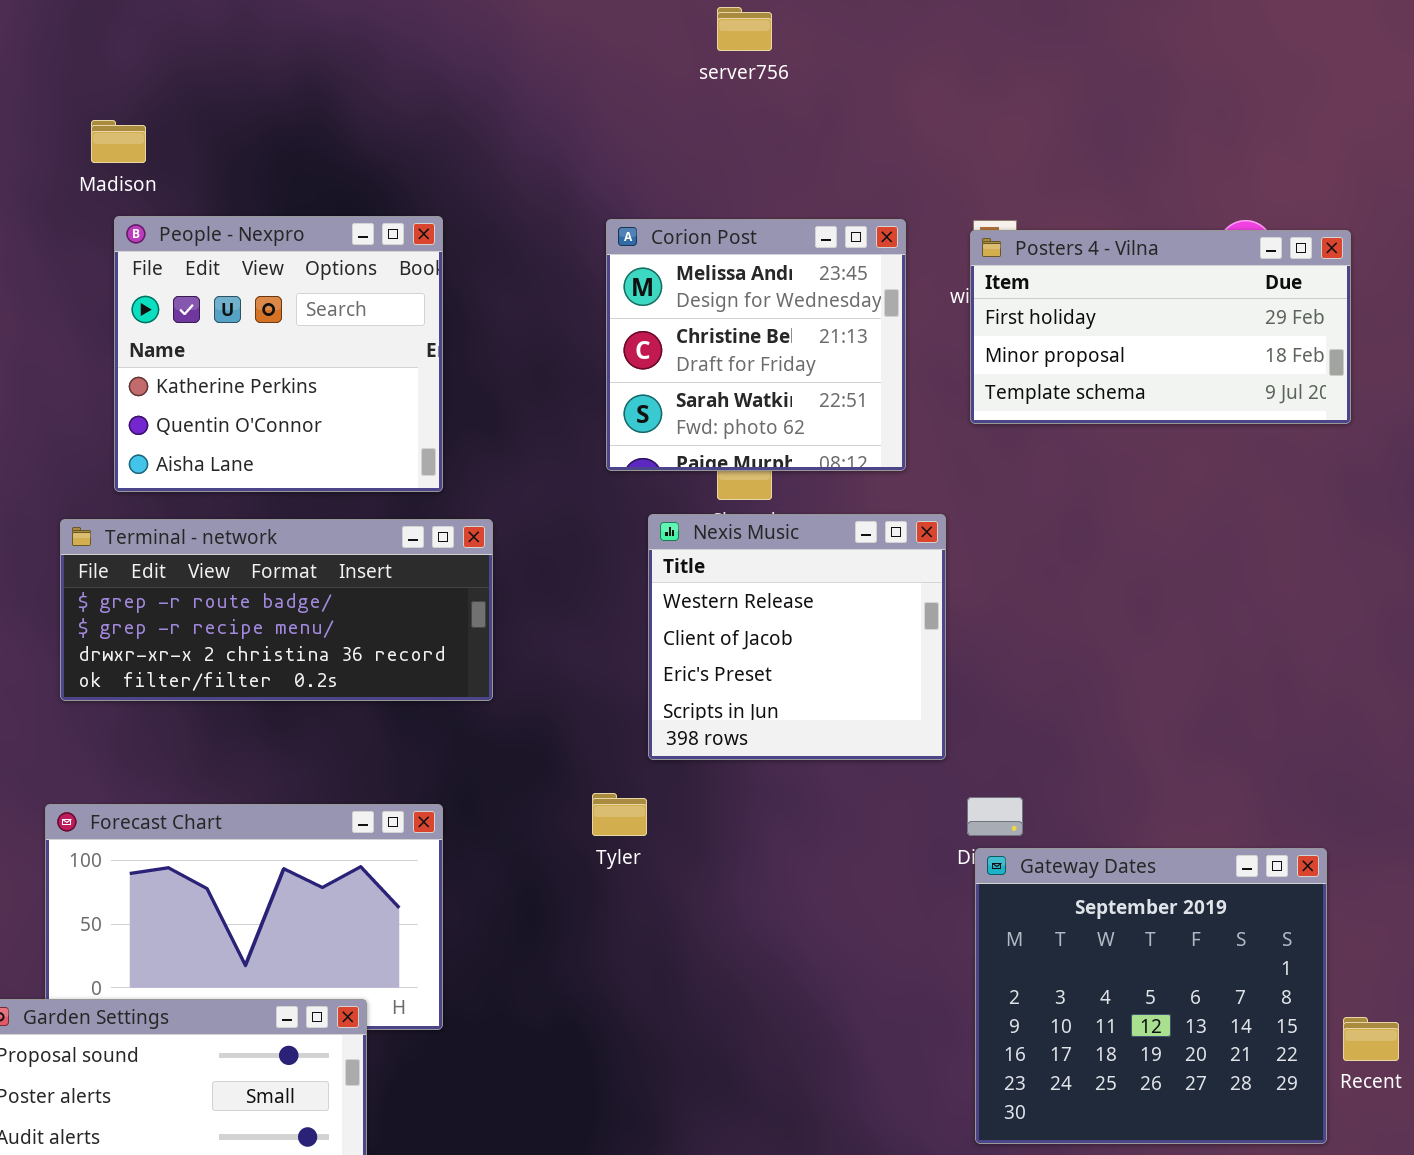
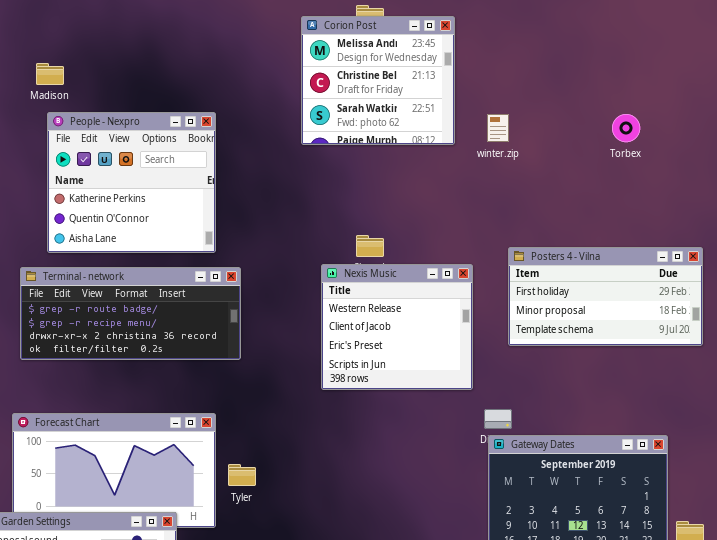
Corion Post: [606,219,906,471] -> [301,16,455,145], moved
Posters 4 - Vilna: [970,230,1351,424] -> [508,247,703,346], moved
Tyler: [592,793,647,836] -> [228,464,256,486], moved

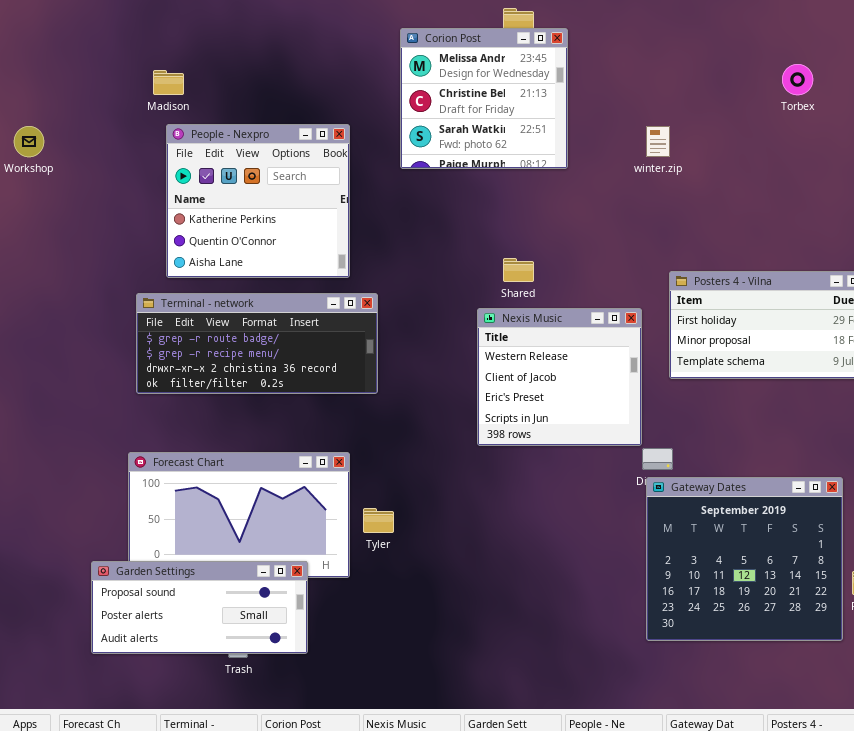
Corion Post: [301,16,455,145] -> [400,28,568,169], moved
Torbex: [612,114,640,142] -> [782,64,813,95], moved
Nexis Music: [321,264,473,390] -> [477,308,642,446], moved

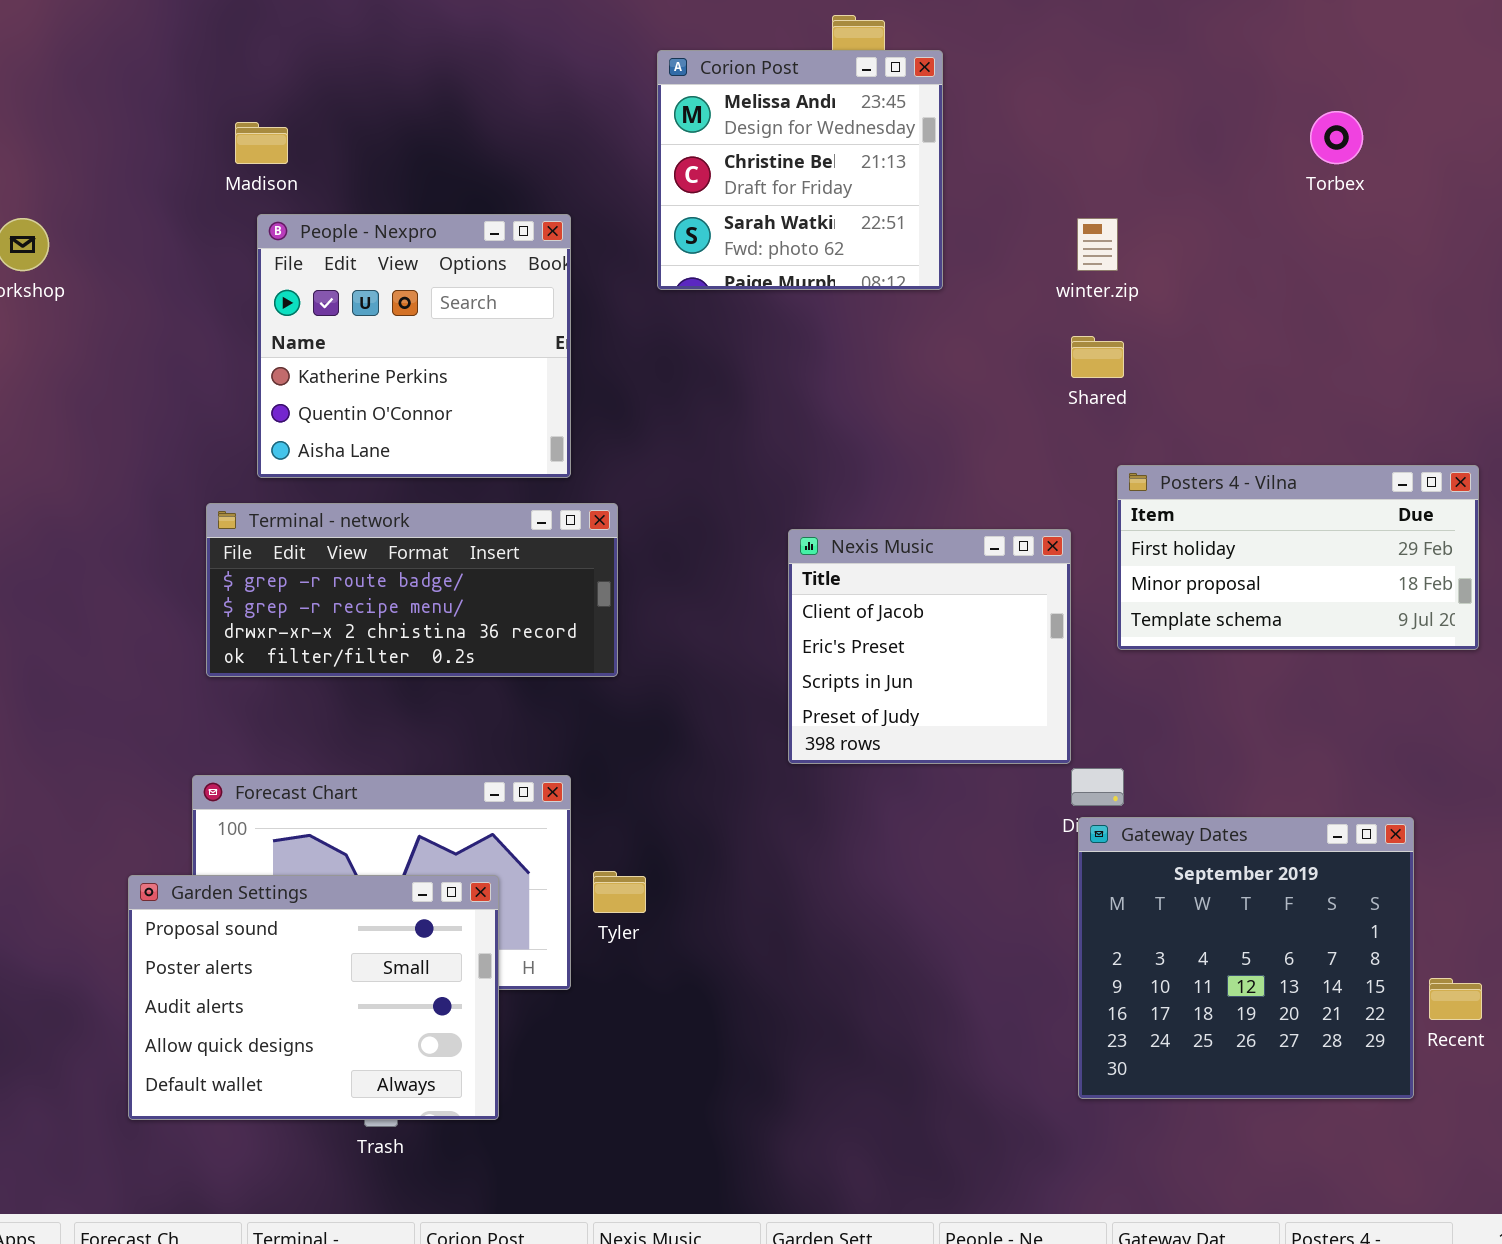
Shared: [503,258,534,282] -> [1071,336,1124,378], moved
Nexis Music: [477,308,642,446] -> [788,529,1071,764], scrolled down 1 row
Garden Settings: [91,561,308,654] -> [128,875,499,1120], resized

